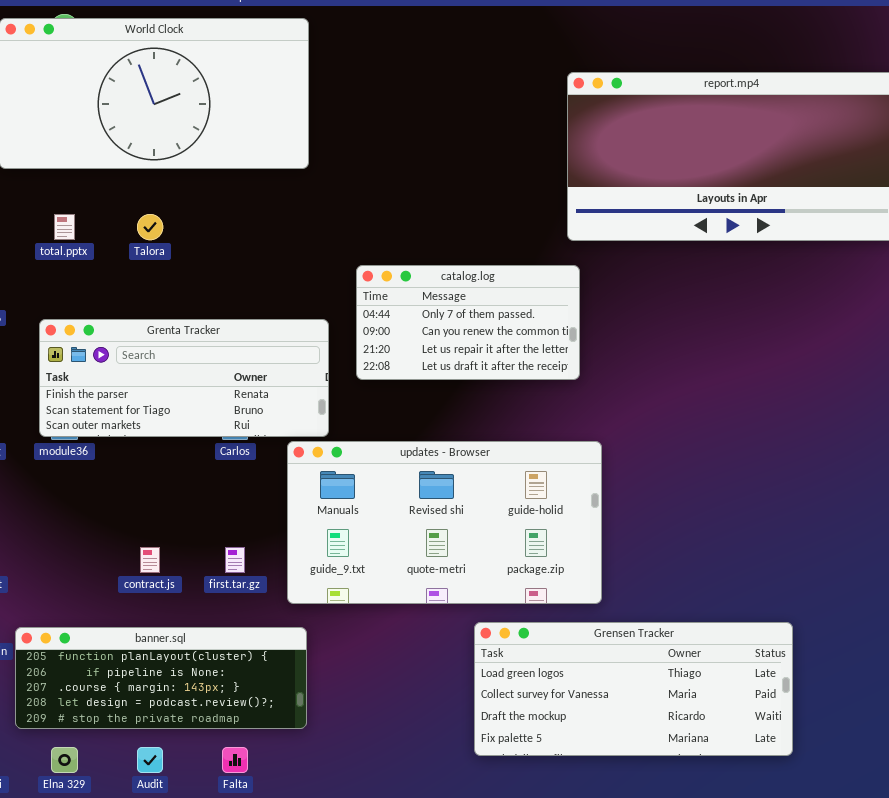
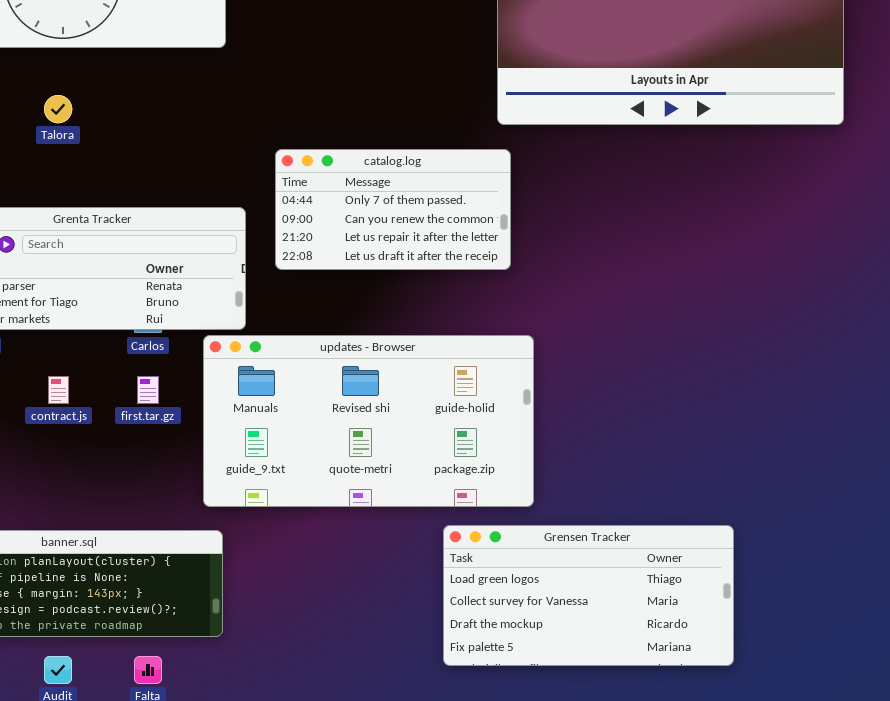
contract.js: [140,547,160,573] -> [48,376,69,404], moved
first.tar.gz: [225,547,245,573] -> [137,376,159,404], moved
Grensen Tracker: [474,622,793,756] -> [443,525,734,666], resized

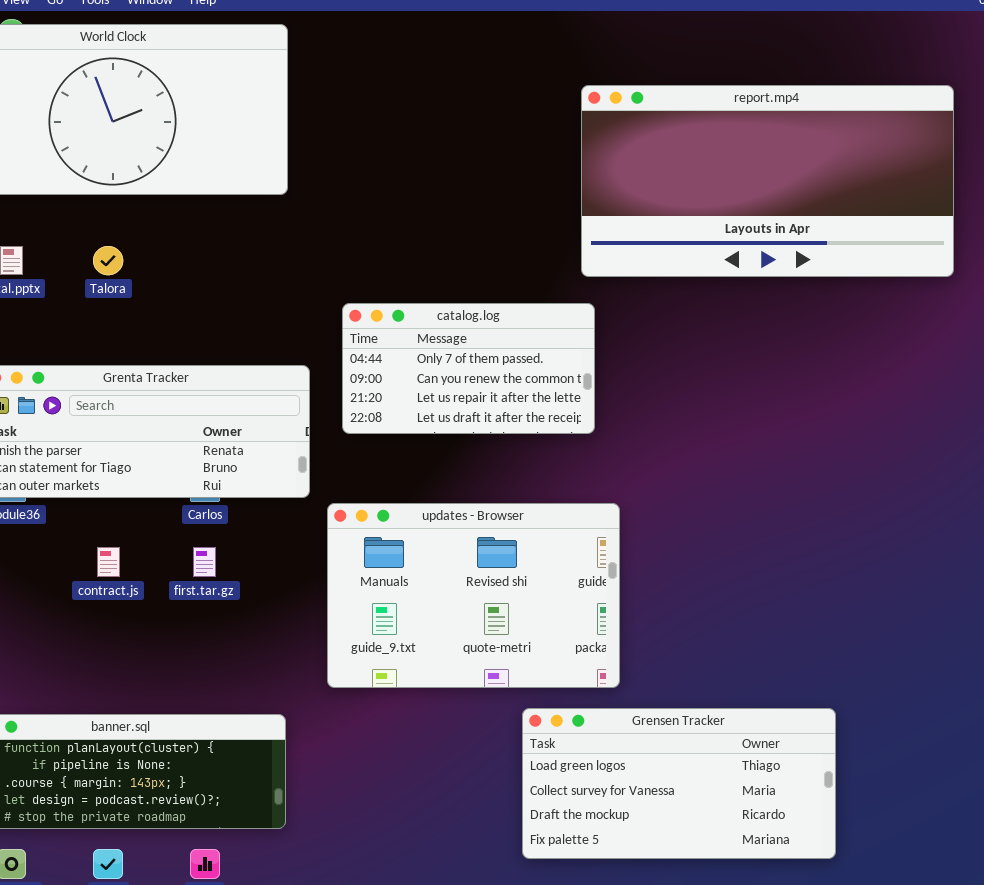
updates - Browser: [203,335,534,507] -> [327,503,620,688], resized

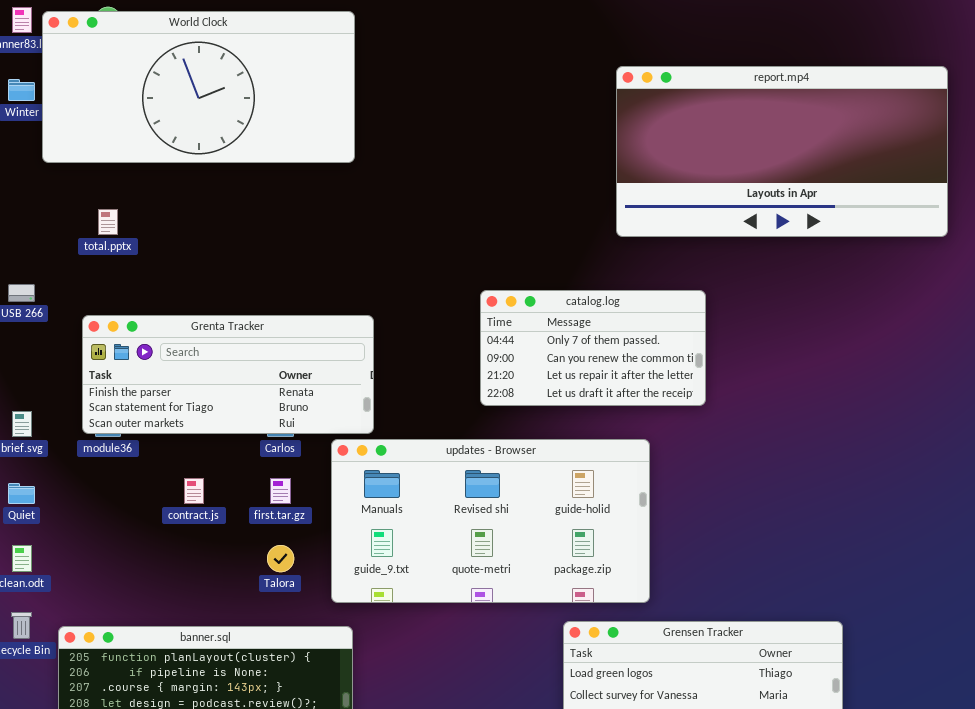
Talora: [93,246,123,275] -> [267,545,294,572], moved
catalog.log: [342,303,595,434] -> [480,290,706,406], moved
updates - Browser: [327,503,620,688] -> [331,439,650,603], resized

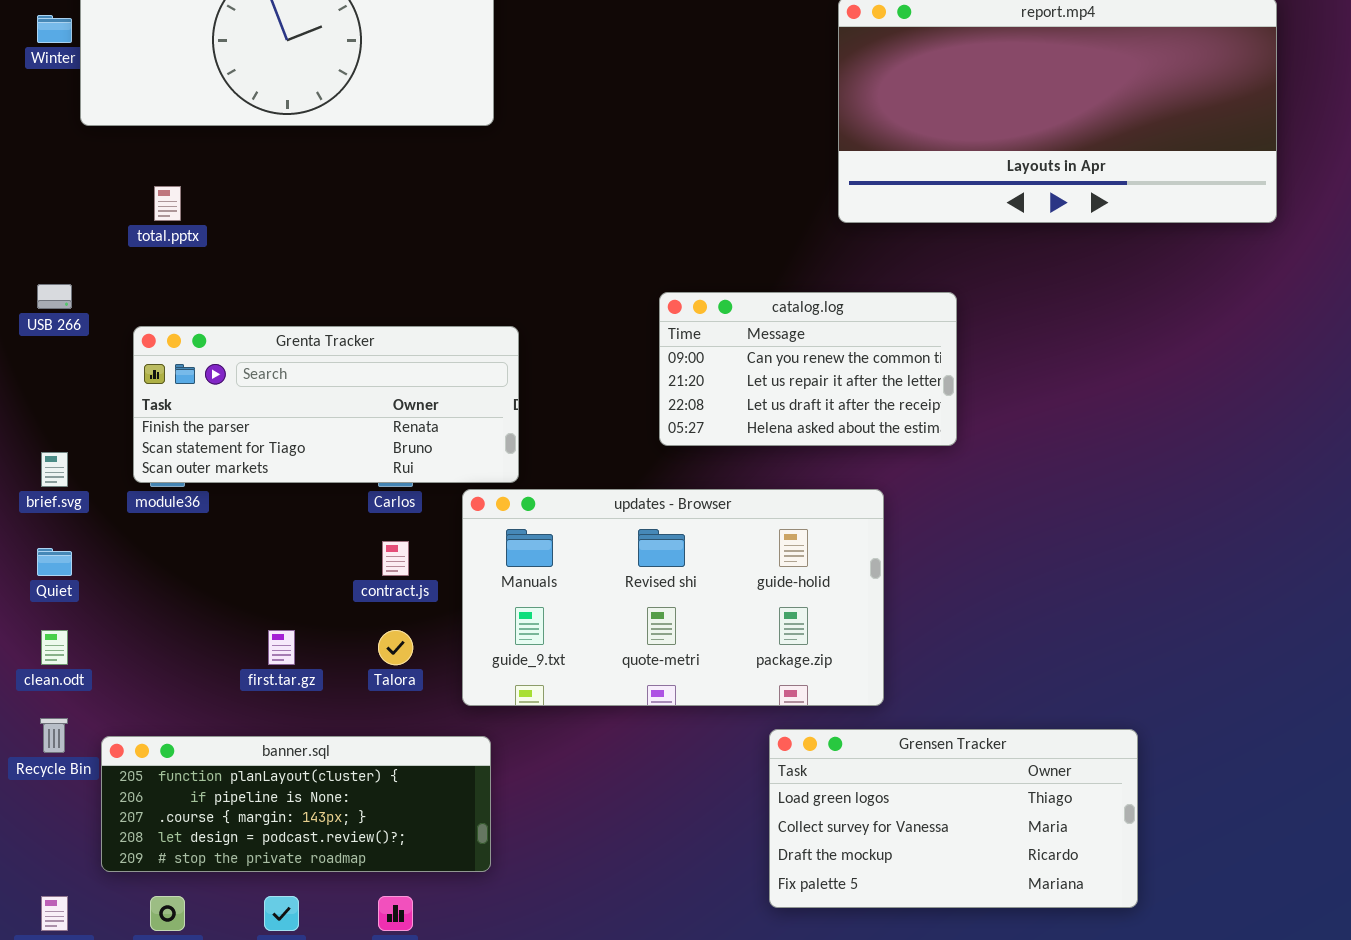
catalog.log: [480,290,706,406] -> [659,292,957,446], scrolled down 1 row
contract.js: [184,478,204,504] -> [382,541,409,576], moved
first.tar.gz: [270,478,291,504] -> [268,630,295,665], moved

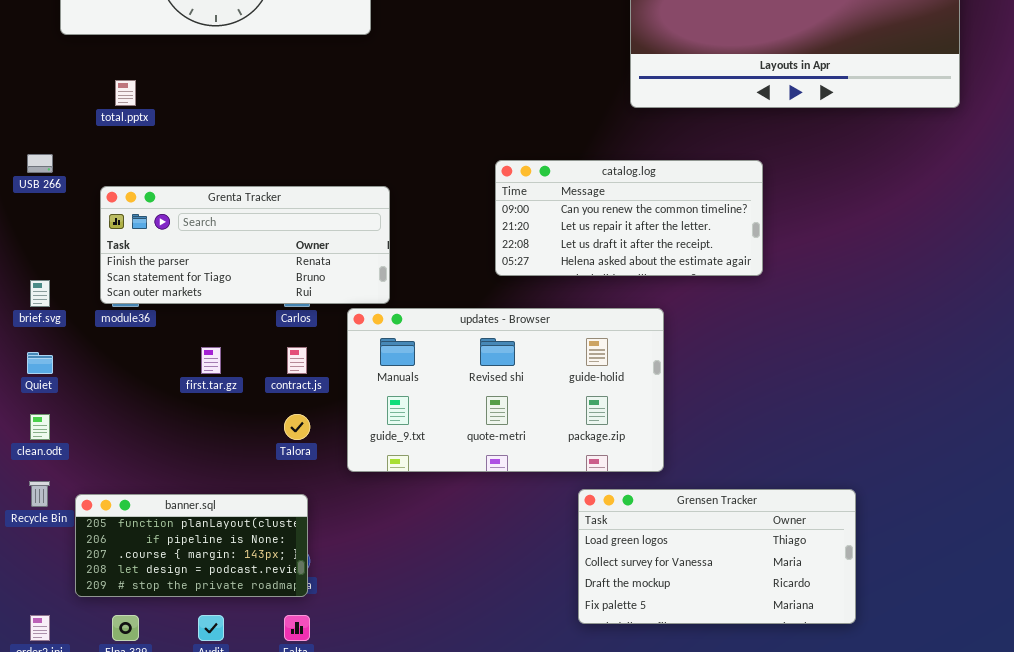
catalog.log: [659,292,957,446] -> [495,160,763,276], resized
first.tar.gz: [268,630,295,665] -> [201,347,221,374], moved
banner.sql: [101,736,491,872] -> [75,494,308,597], resized

